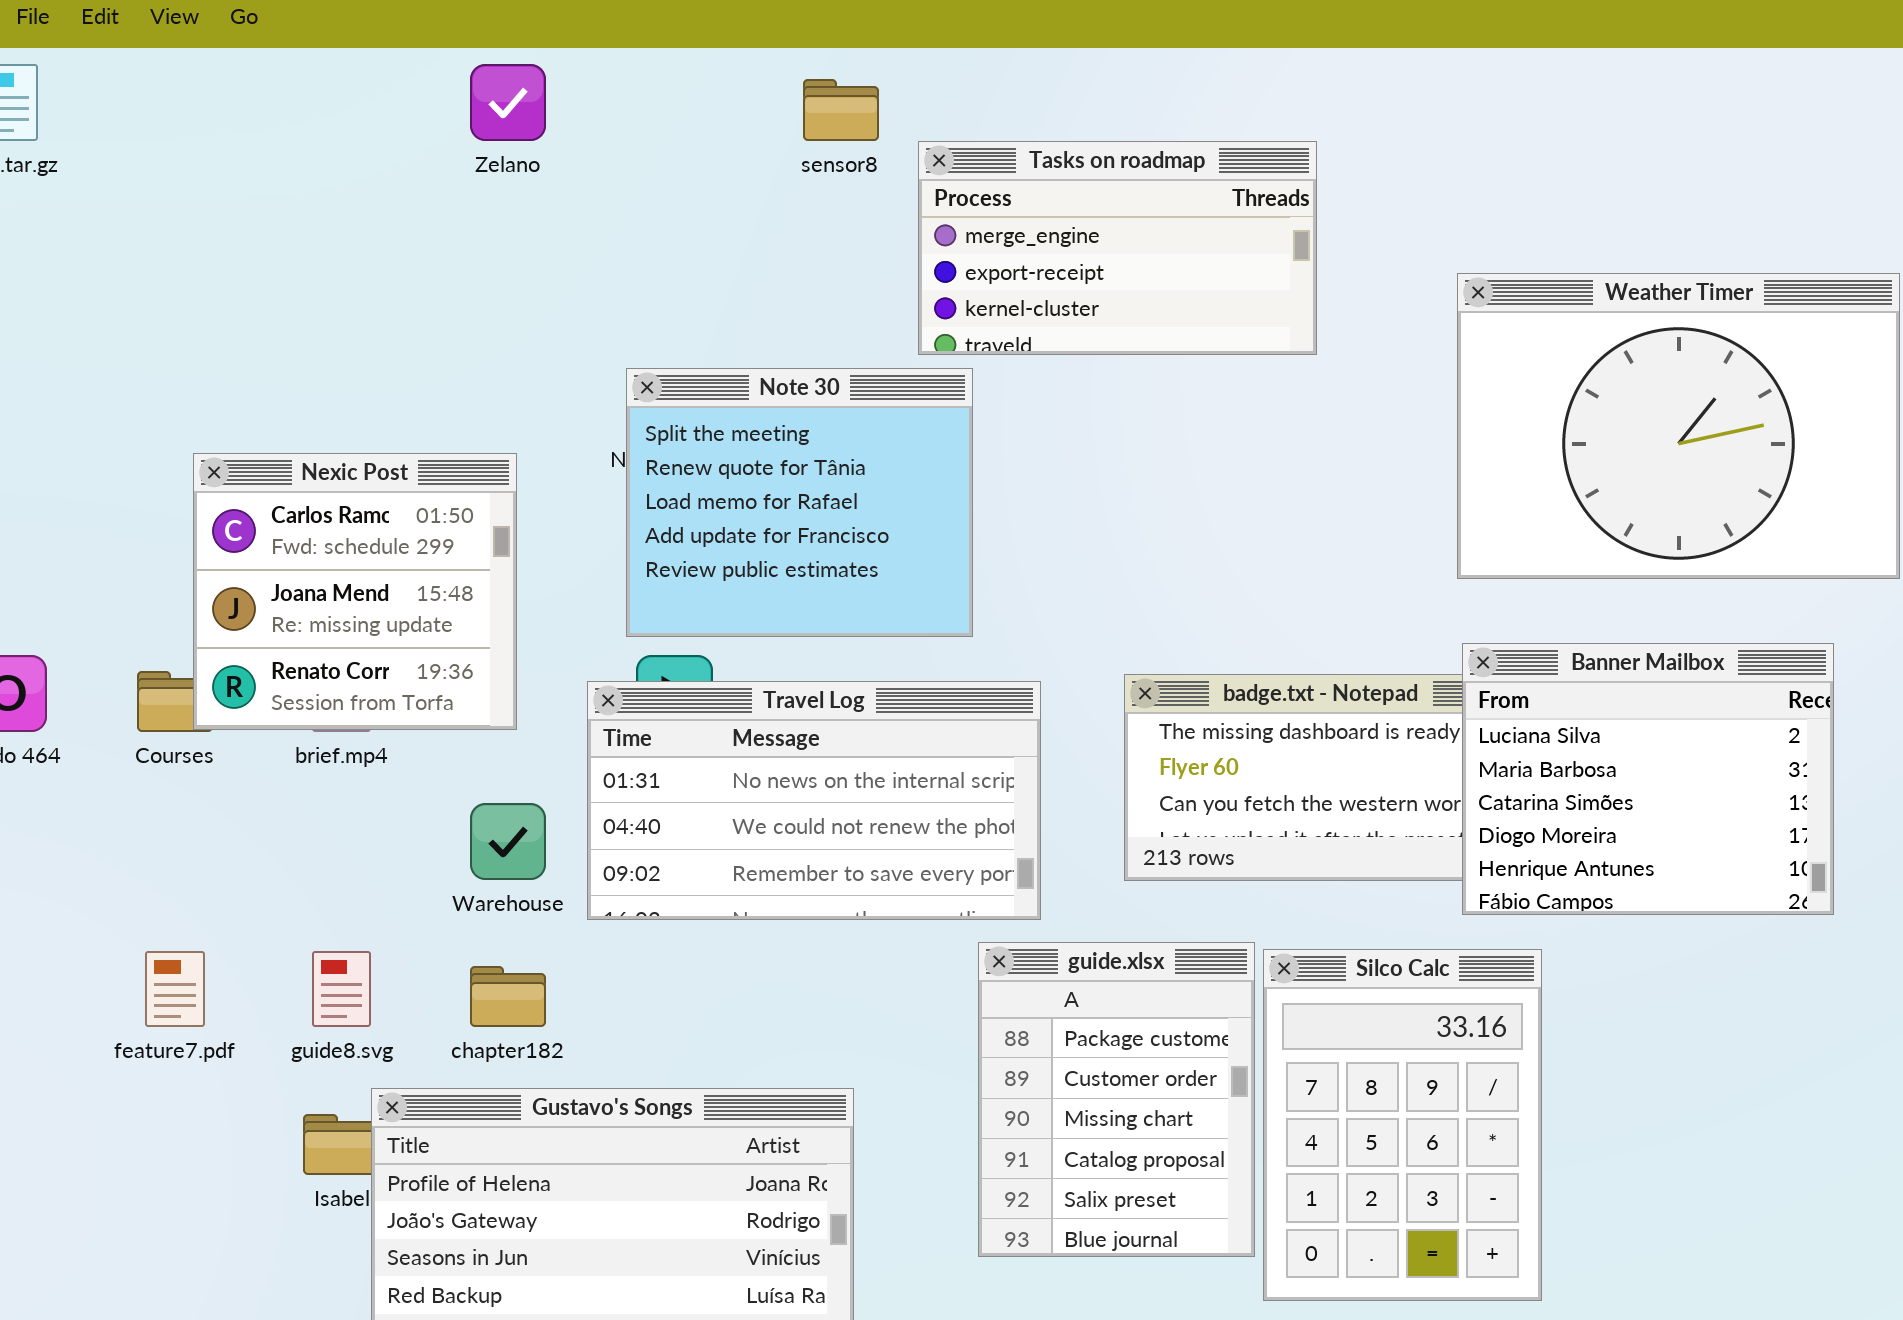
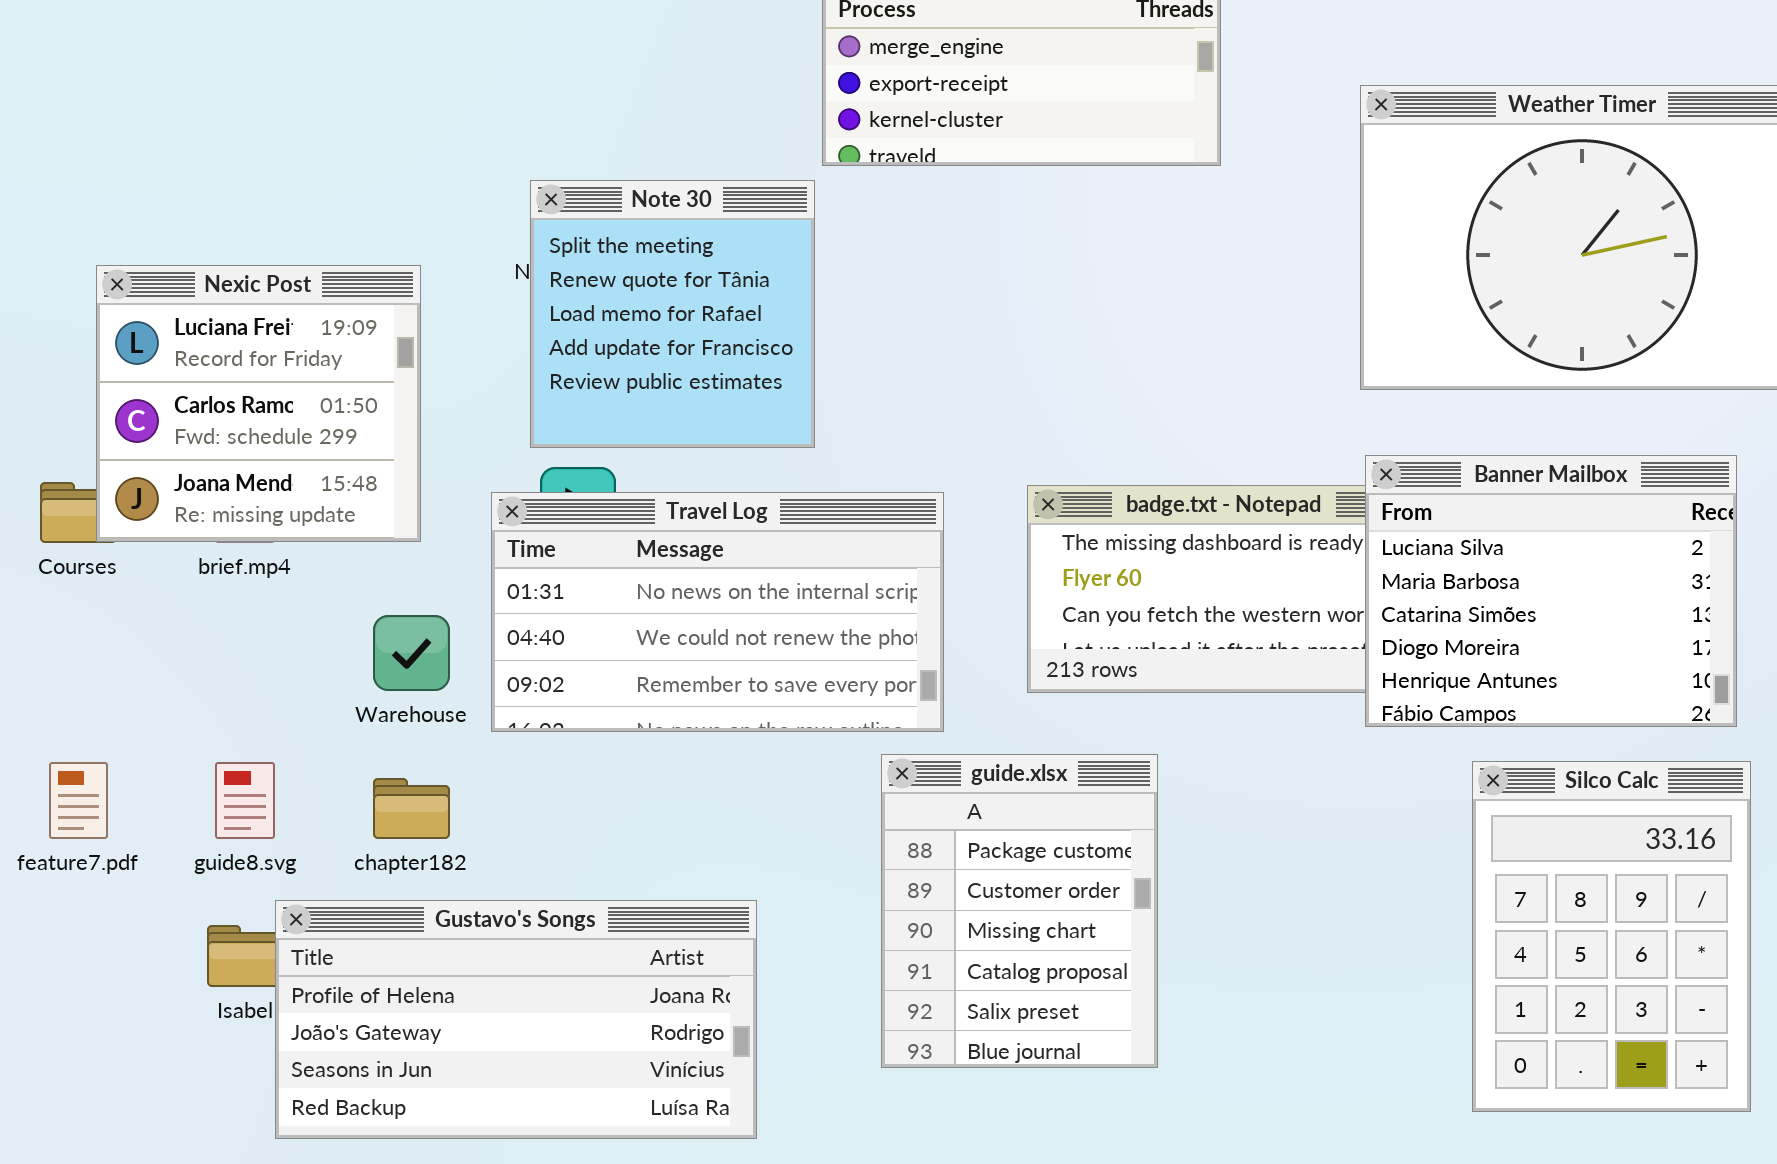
Note 30: [626,368,973,637] -> [530,180,815,448], resized
Nexic Post: [193,453,517,730] -> [96,265,421,542], scrolled up 1 row
Silco Calc: [1263,949,1542,1301] -> [1472,761,1751,1112], moved

